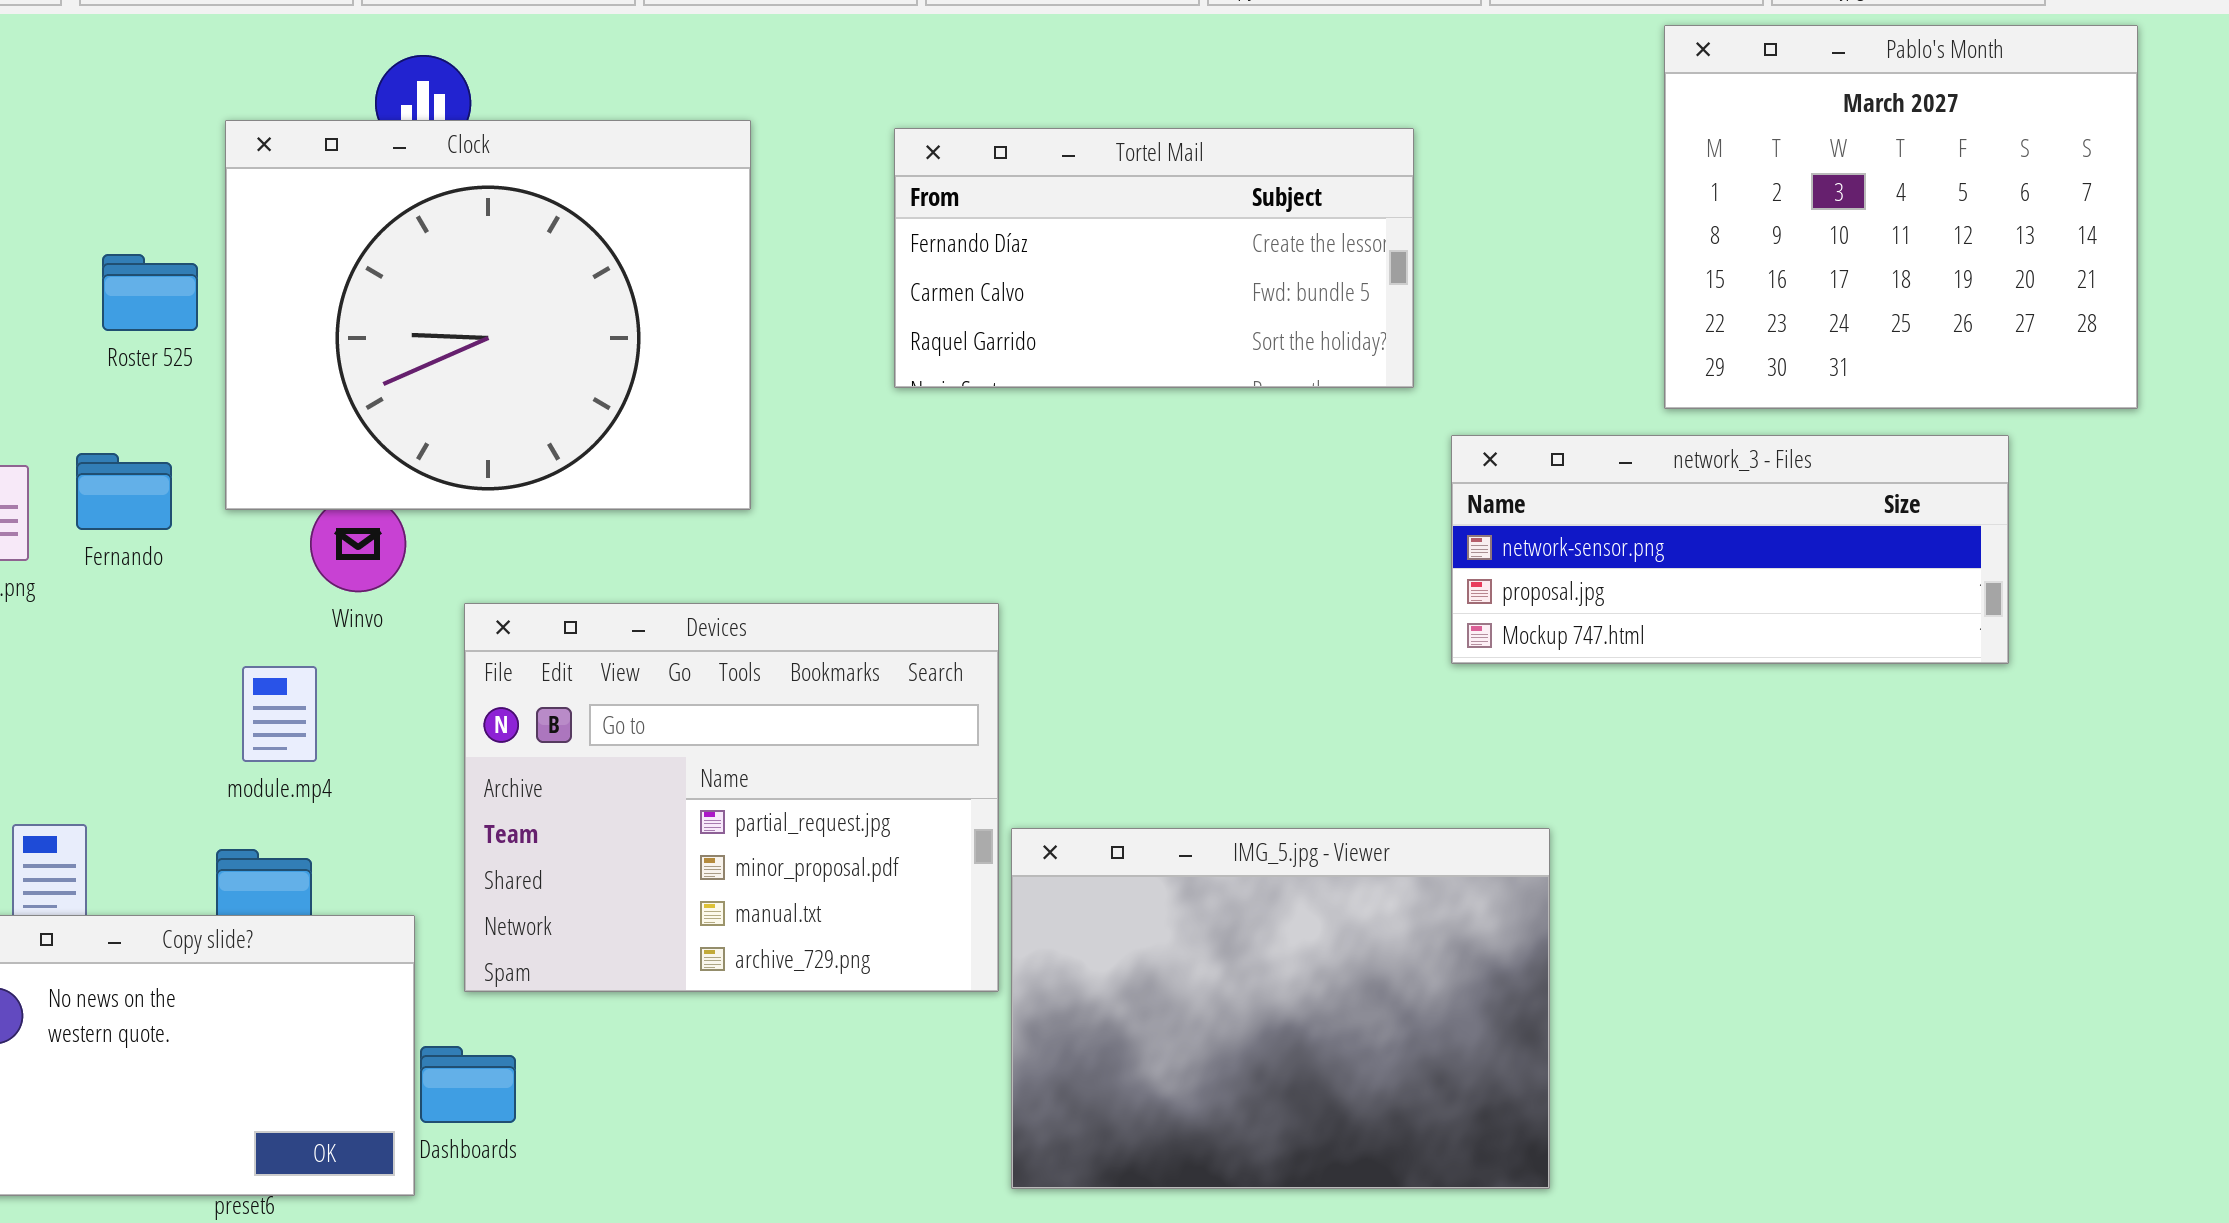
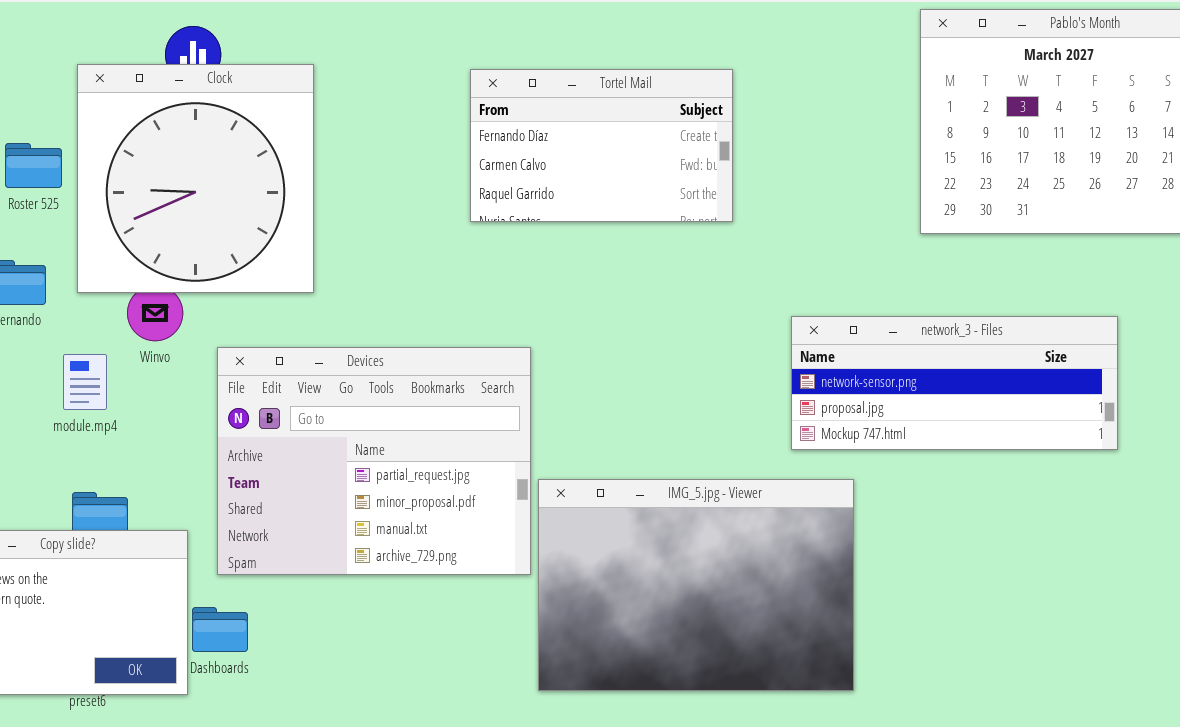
Clock: [225,120,751,510] -> [77,64,314,293], resized
Tortel Mail: [894,128,1414,388] -> [470,69,733,222], resized
network_3 - Files: [1451,435,2009,664] -> [791,316,1118,450], moved
module.mp4: [242,666,317,762] -> [63,354,107,410], moved

